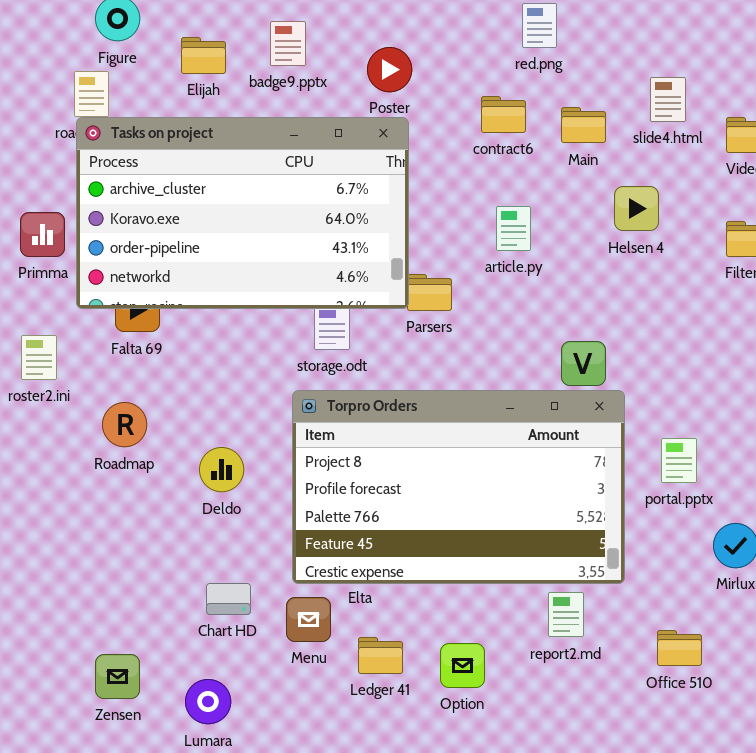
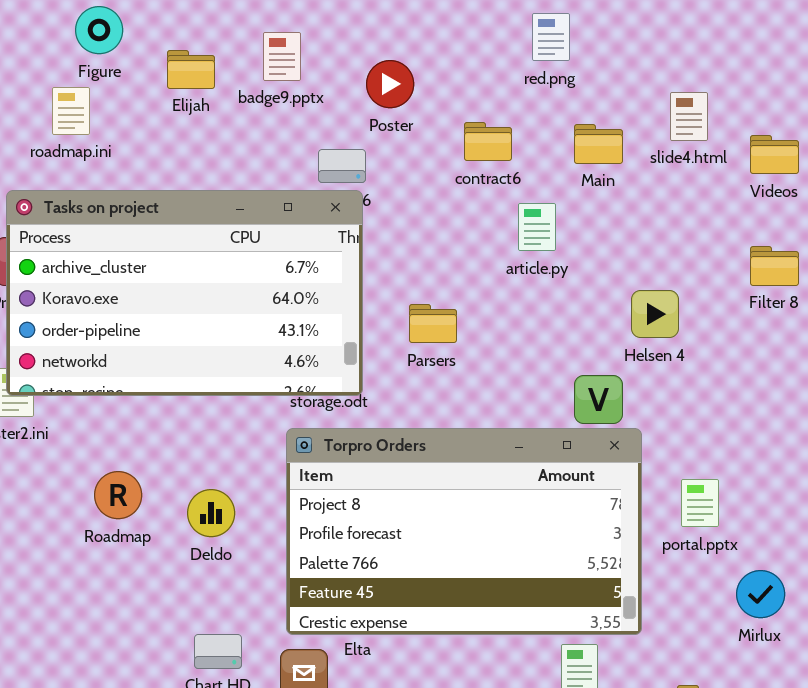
contract6: [481,96,526,133] -> [464,122,512,161], moved
Tasks on project: [76,117,409,309] -> [6,190,363,396], moved
Helsen 4: [614,186,659,231] -> [631,290,679,338], moved
article.py: [496,206,531,251] -> [518,203,556,251], moved
Roadmap: [102,402,147,447] -> [94,471,142,519], moved

